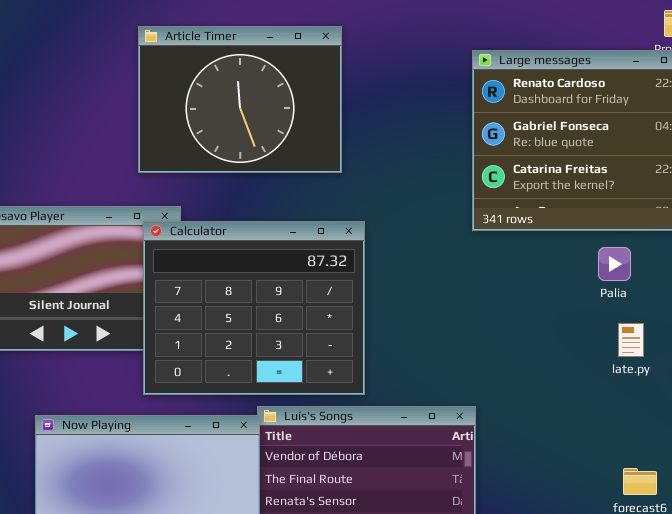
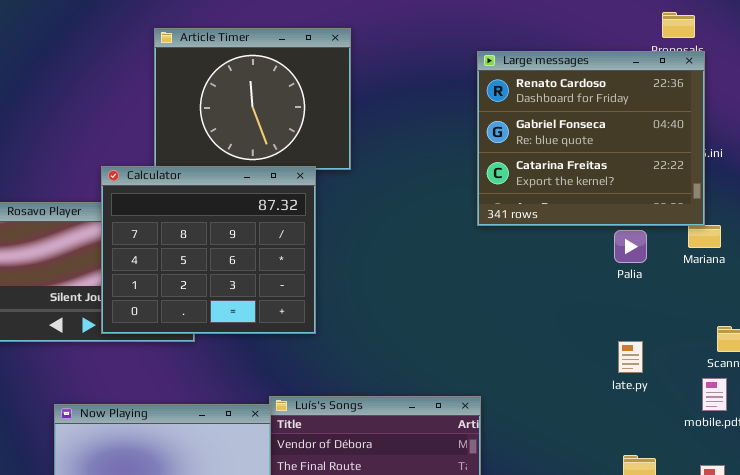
Calculator: [143,221,365,395] -> [101,166,316,334], moved
Palia: [598,247,631,281] -> [614,230,647,263], moved
late.py: [618,323,644,357] -> [618,341,643,373], moved

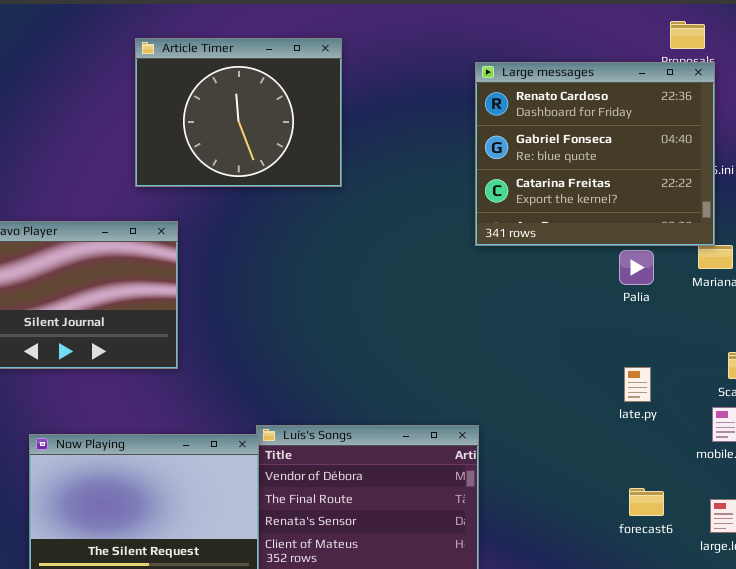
Calculator: [101,166,316,334] -> none, closed

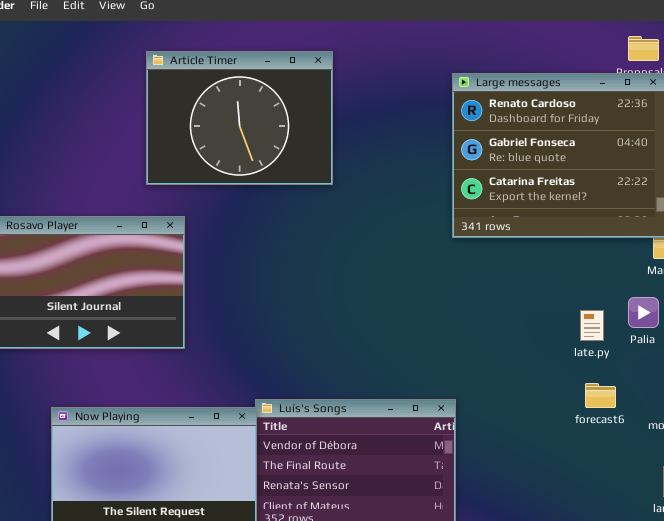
Palia: [619,250,654,285] -> [628,297,659,328], moved
late.py: [624,367,651,402] -> [580,310,604,341], moved
forecast6: [629,488,664,516] -> [585,383,616,408], moved

